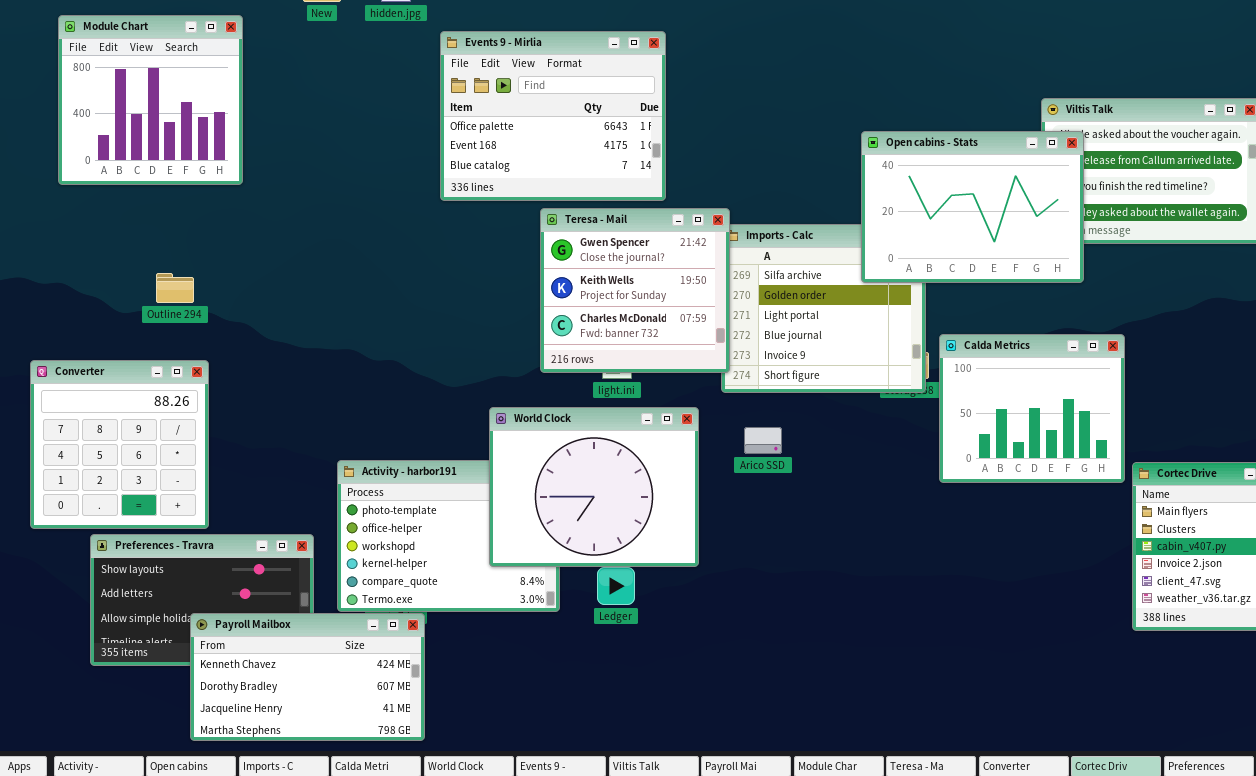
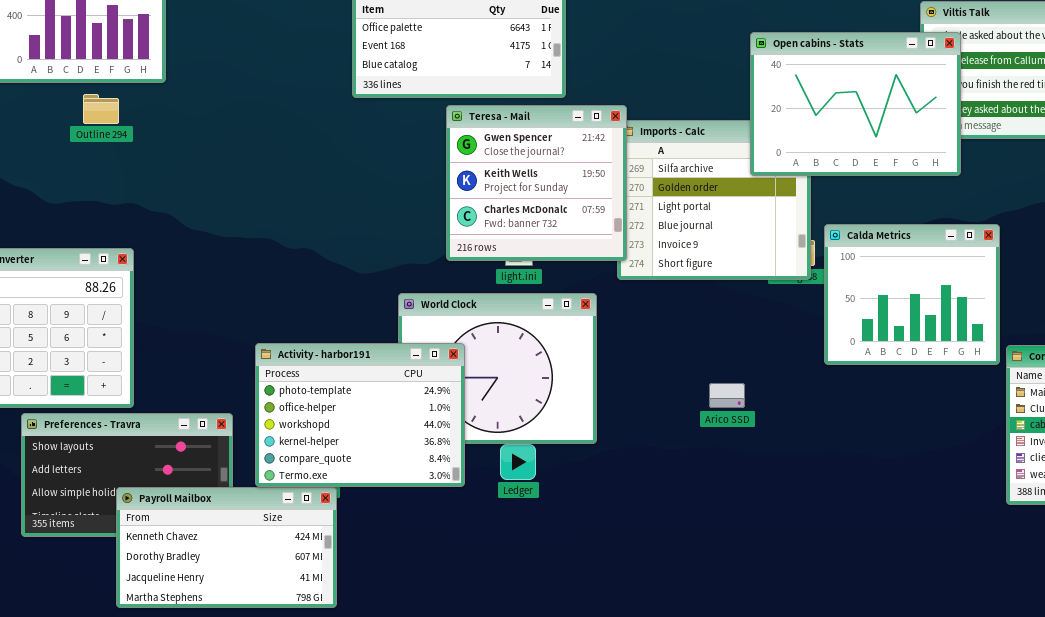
Outline 294: [156,273,194,303] -> [83,94,119,124], moved
Arico SSD: [744,427,782,454] -> [709,383,745,408], moved
Activity - harbor191: [337,460,560,612] -> [255,343,465,487], raised

